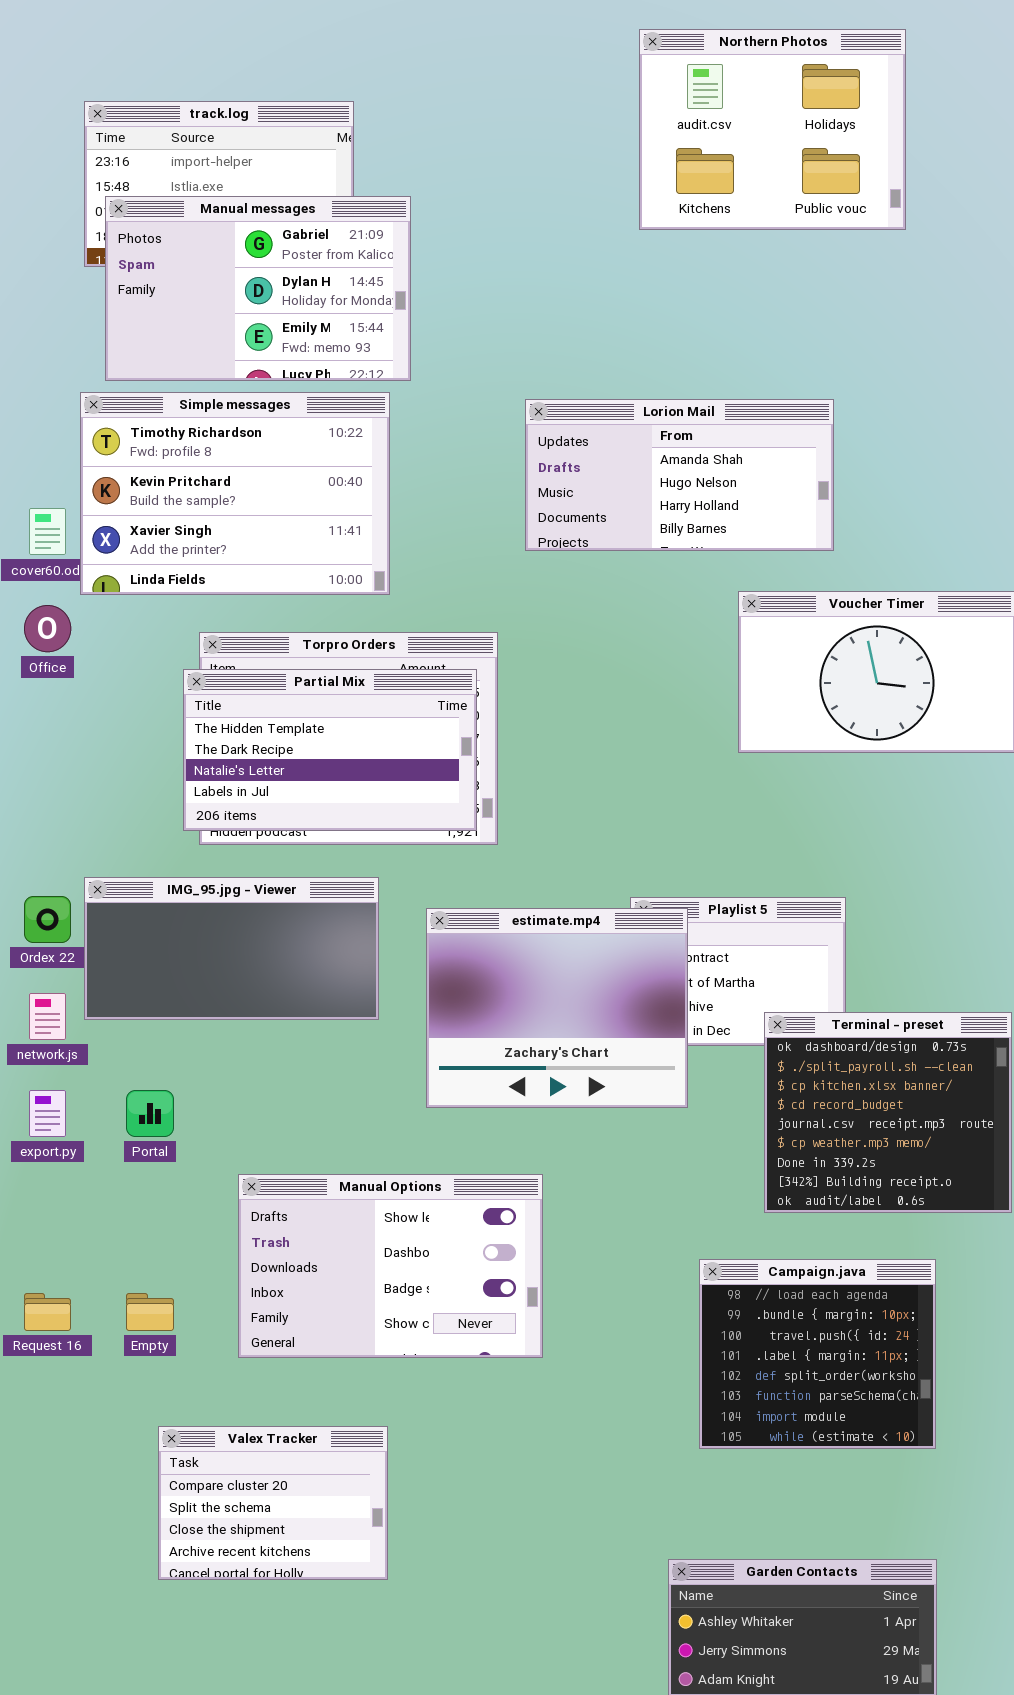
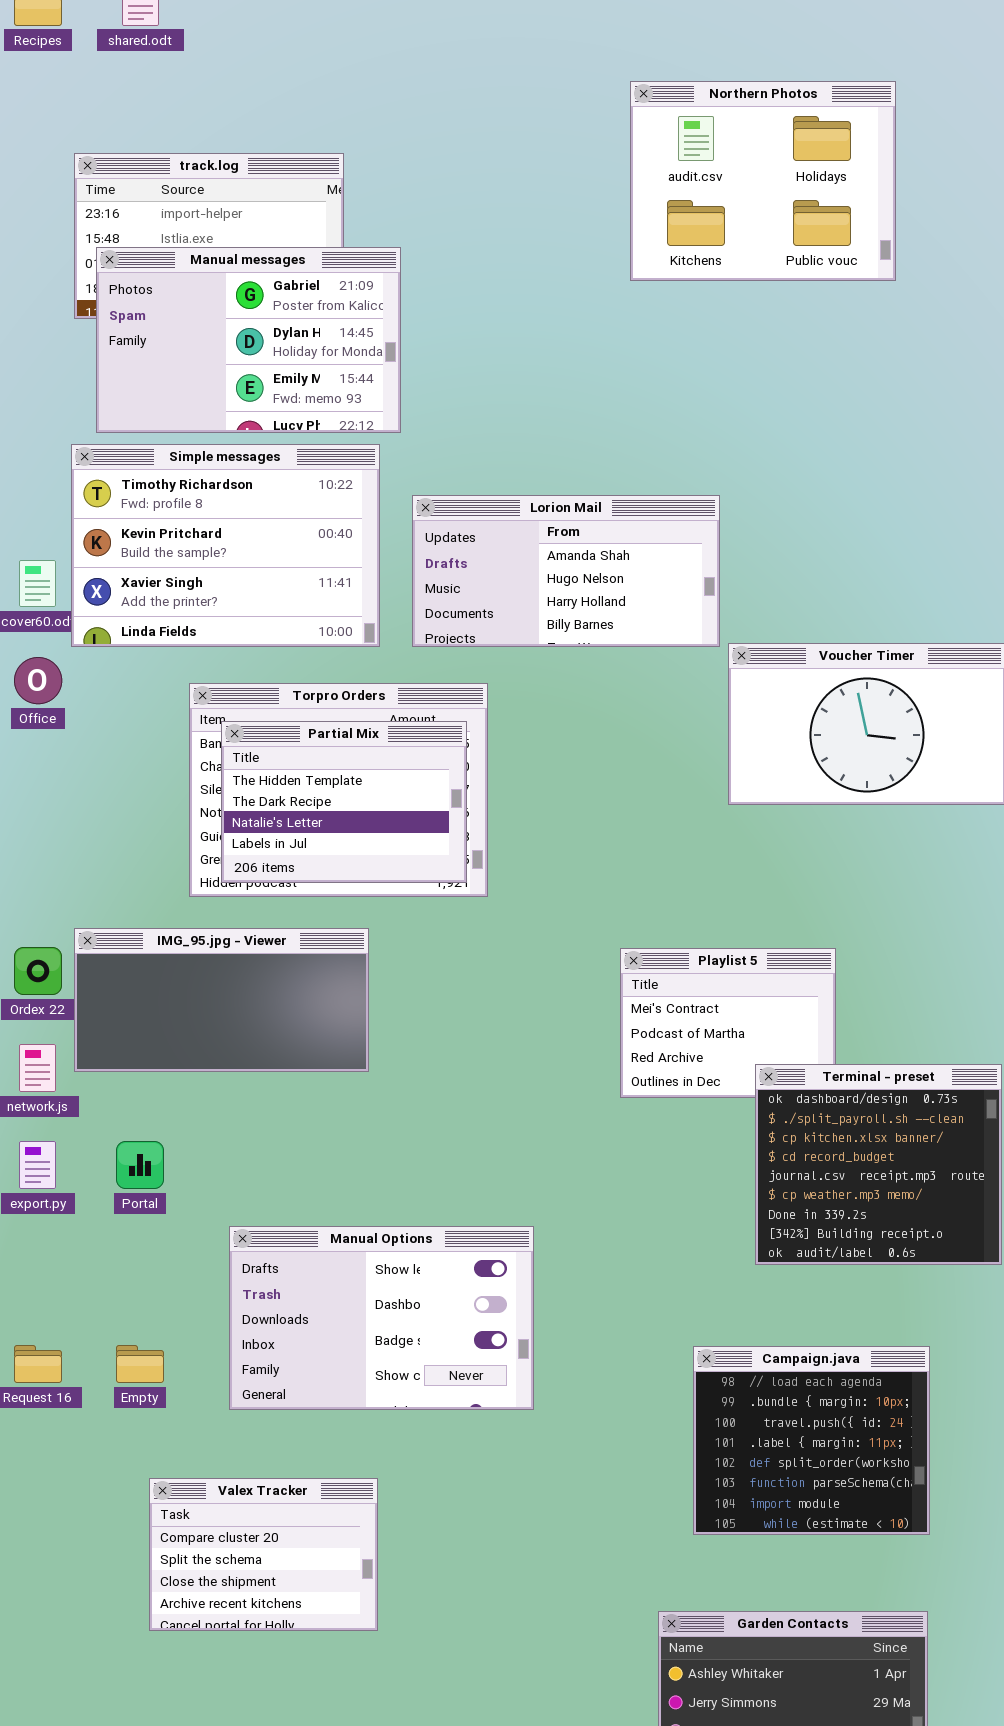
Lorion Mail: [525,399,834,551] -> [412,495,720,647], moved
Partial Mix: [183,669,477,831] -> [221,721,467,883], resized
estimate.mp4: [426,908,688,1108] -> none, closed
Campaign.java: [699,1259,936,1449] -> [693,1346,930,1535], moved

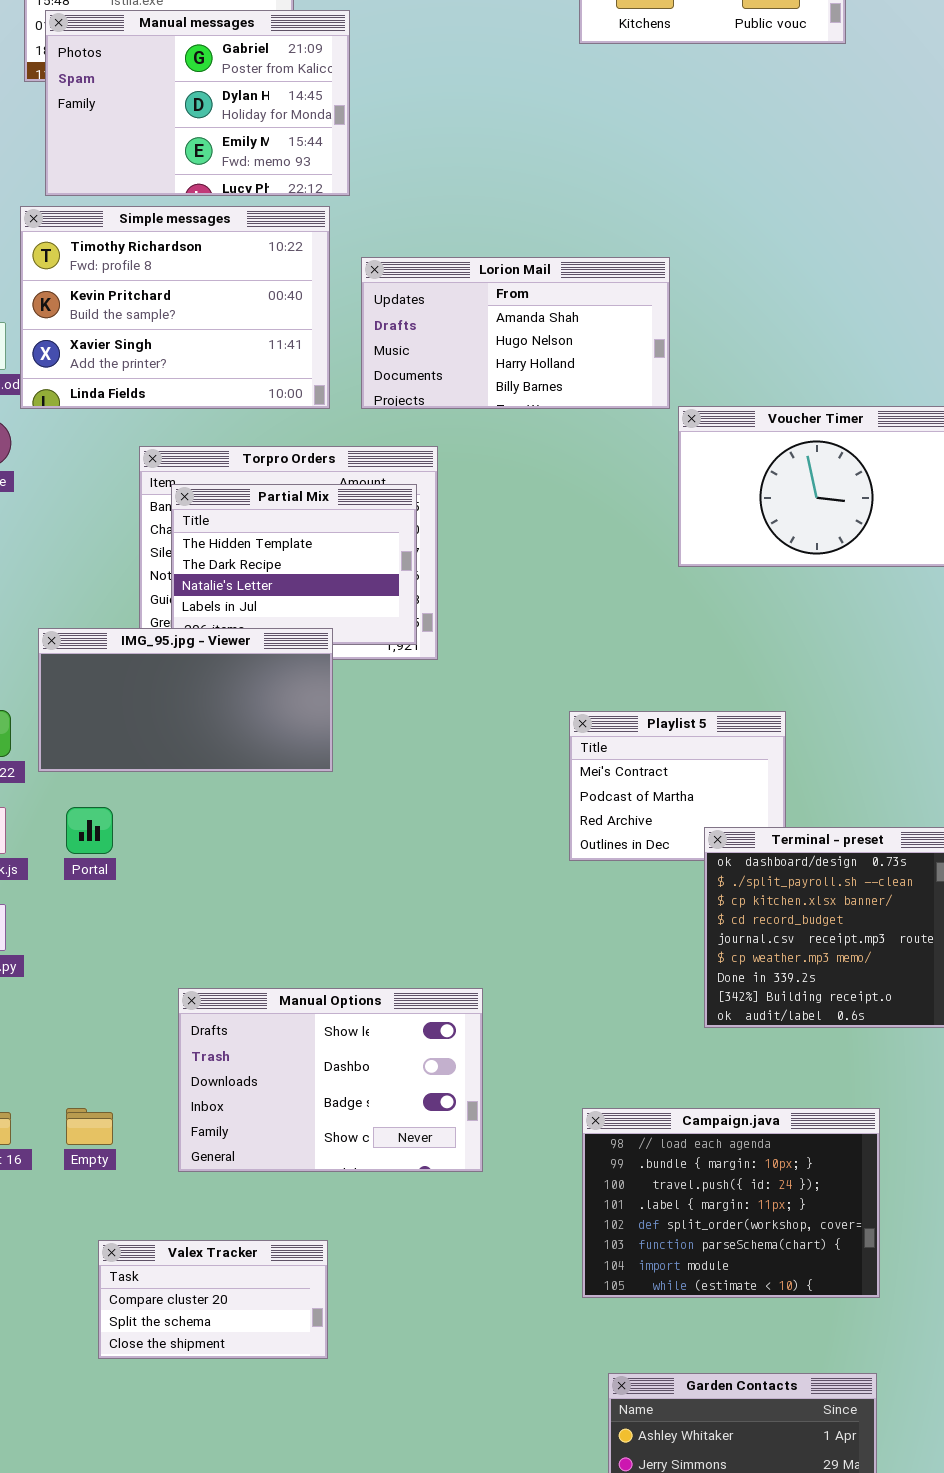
IMG_95.jpg - Viewer: [74,928,369,1072] -> [38,628,333,772], moved
Portal: [116,1141,164,1189] -> [66,807,113,854], moved
Campaign.java: [693,1346,930,1535] -> [582,1108,880,1298], resized
Valex Tracker: [149,1478,378,1631] -> [98,1240,328,1359], resized

